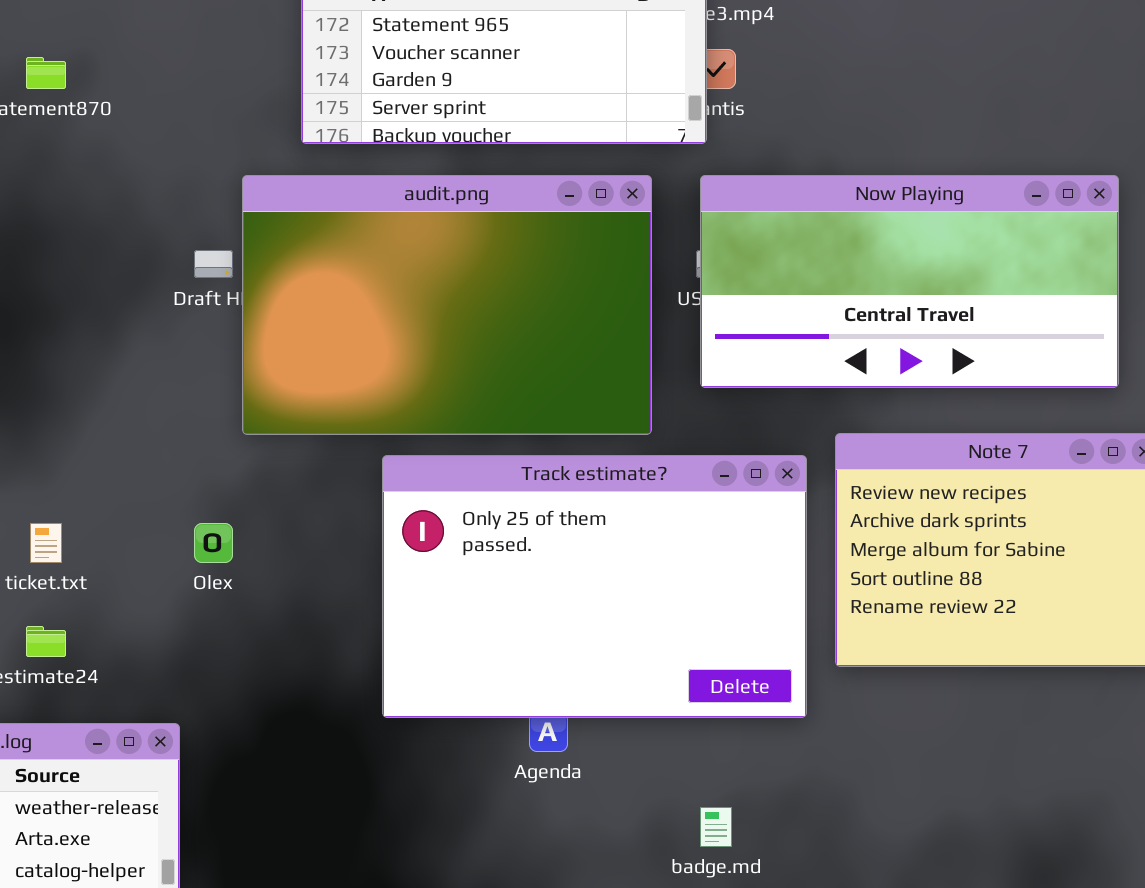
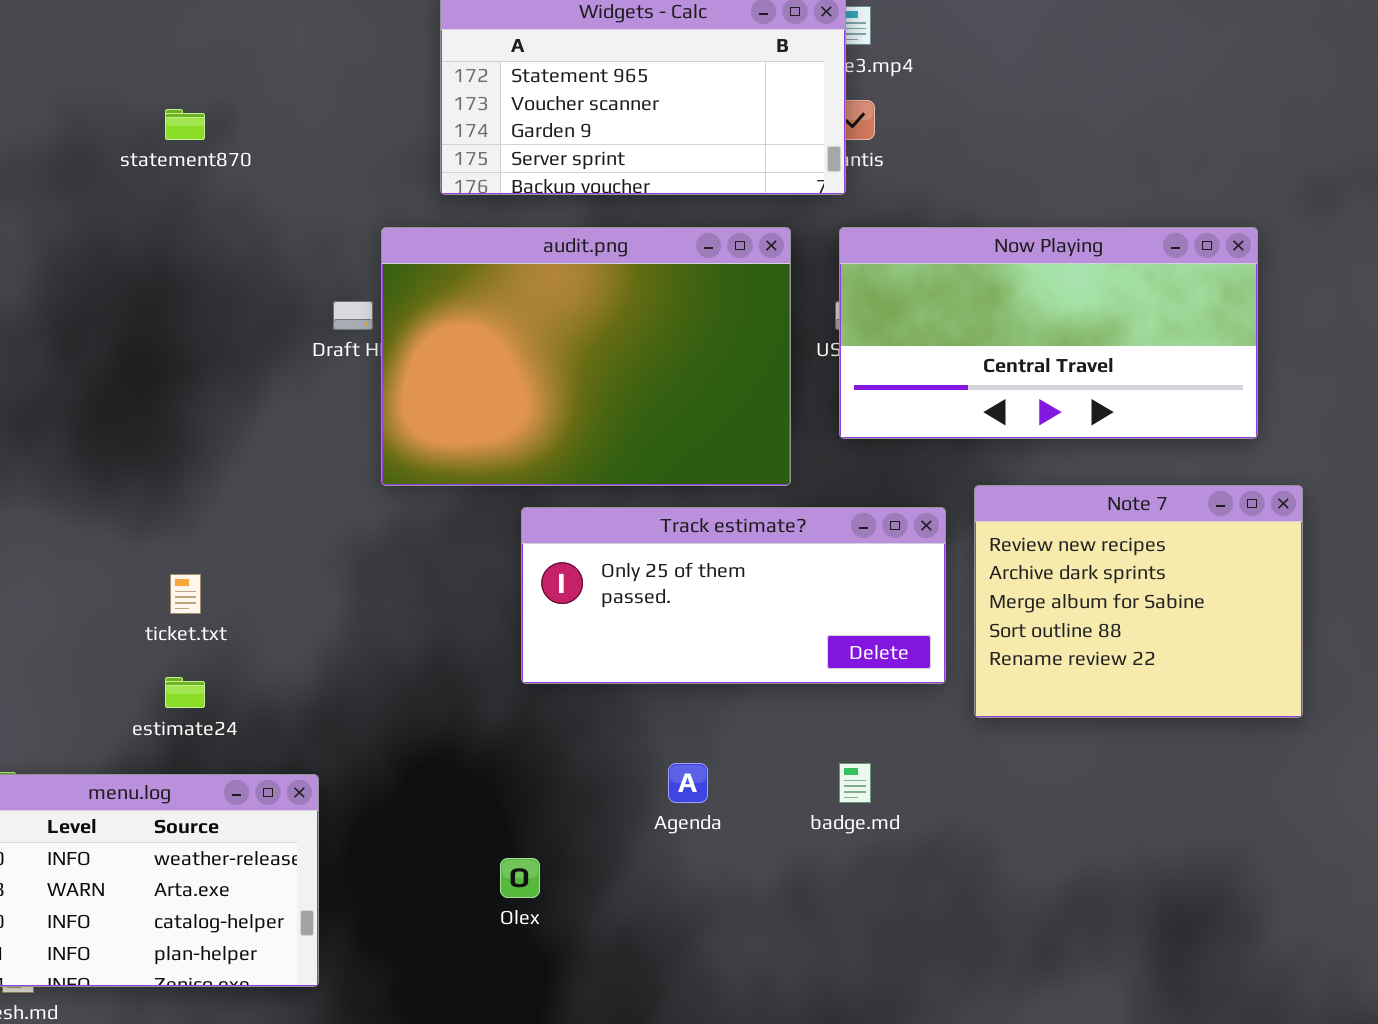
Track estimate?: [382,455,807,718] -> [521,507,946,684], resized
Olex: [194,523,233,563] -> [500,858,540,898], moved
badge.md: [700,807,732,847] -> [839,763,871,803], moved

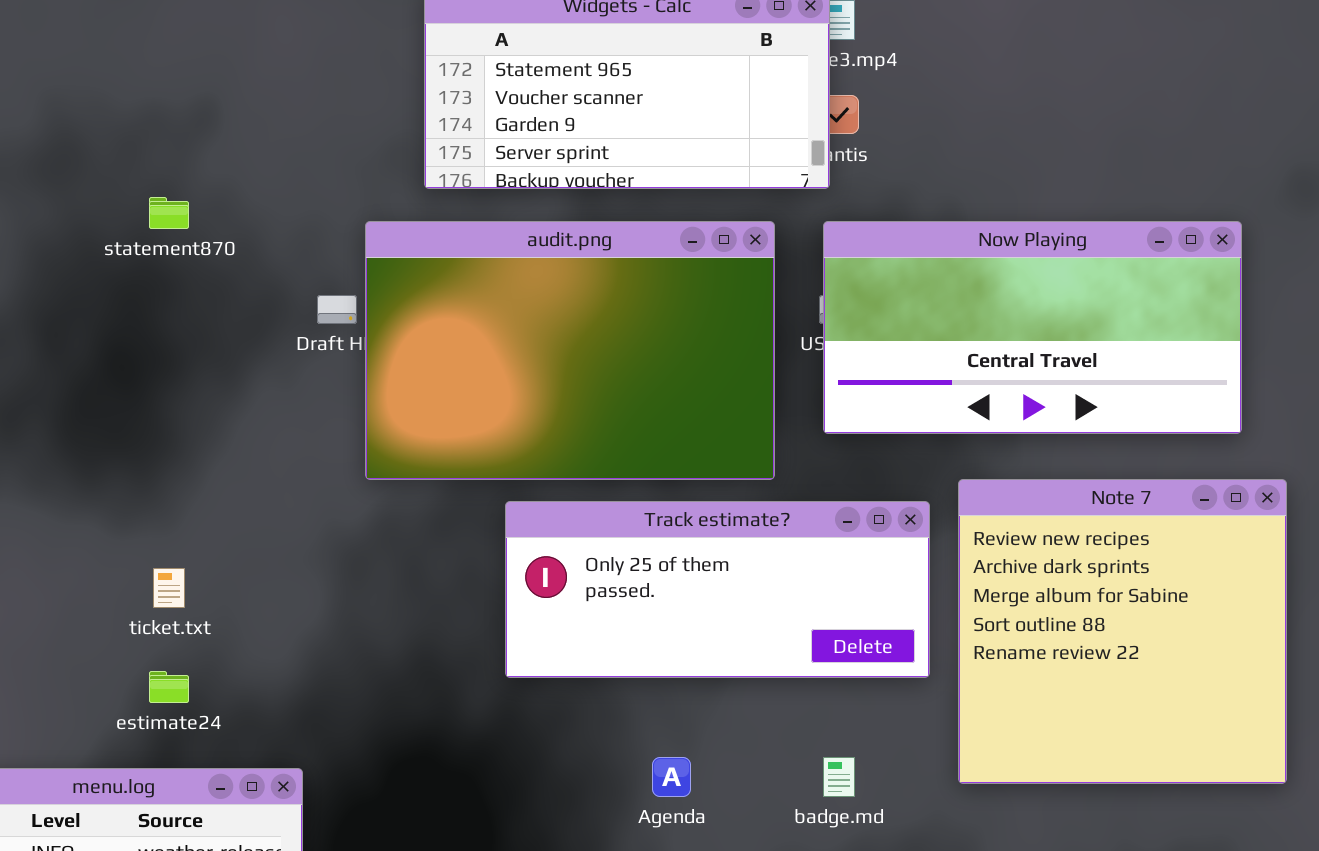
statement870: [165,109,205,140] -> [149,197,189,229], moved
Note 7: [974,485,1303,718] -> [958,479,1287,784], resized

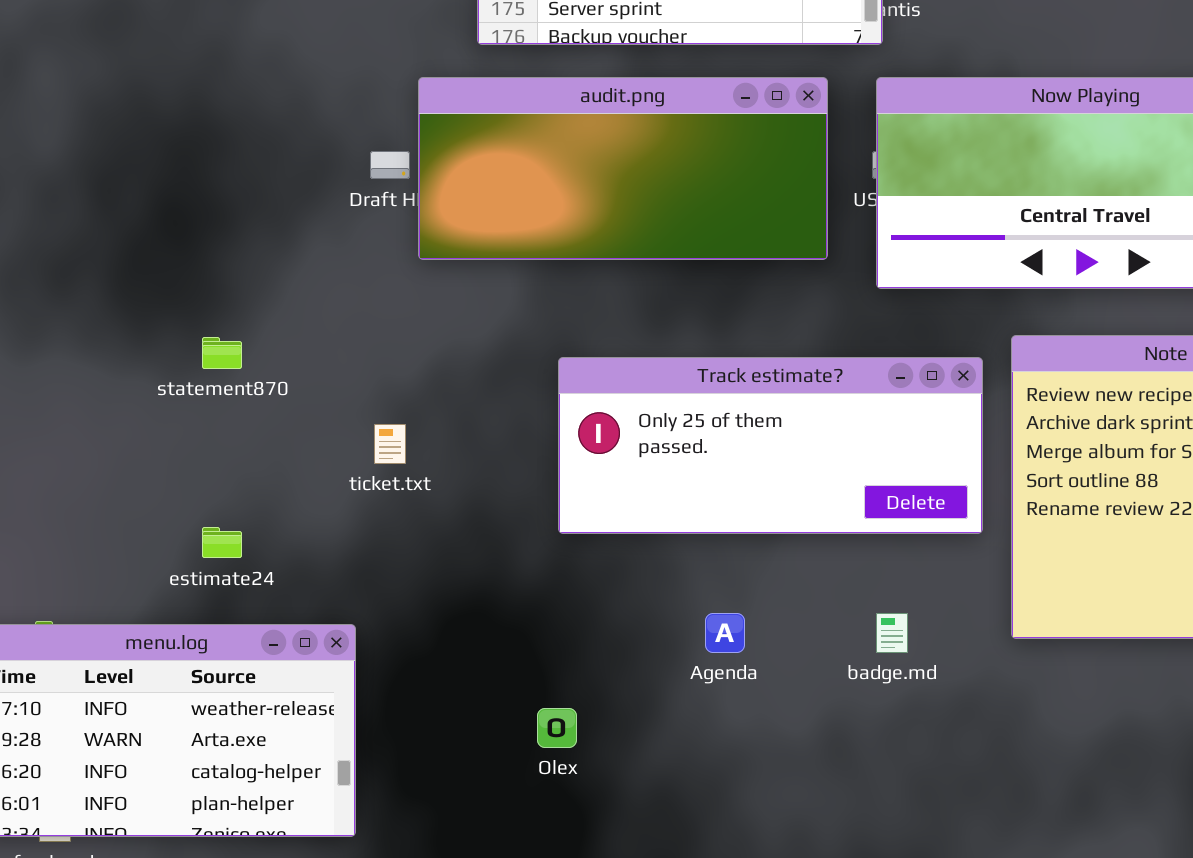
statement870: [149,197,189,229] -> [202,337,242,369], moved
audit.png: [365,221,775,480] -> [418,77,828,260], resized
ticket.txt: [153,568,185,608] -> [374,424,406,464], moved

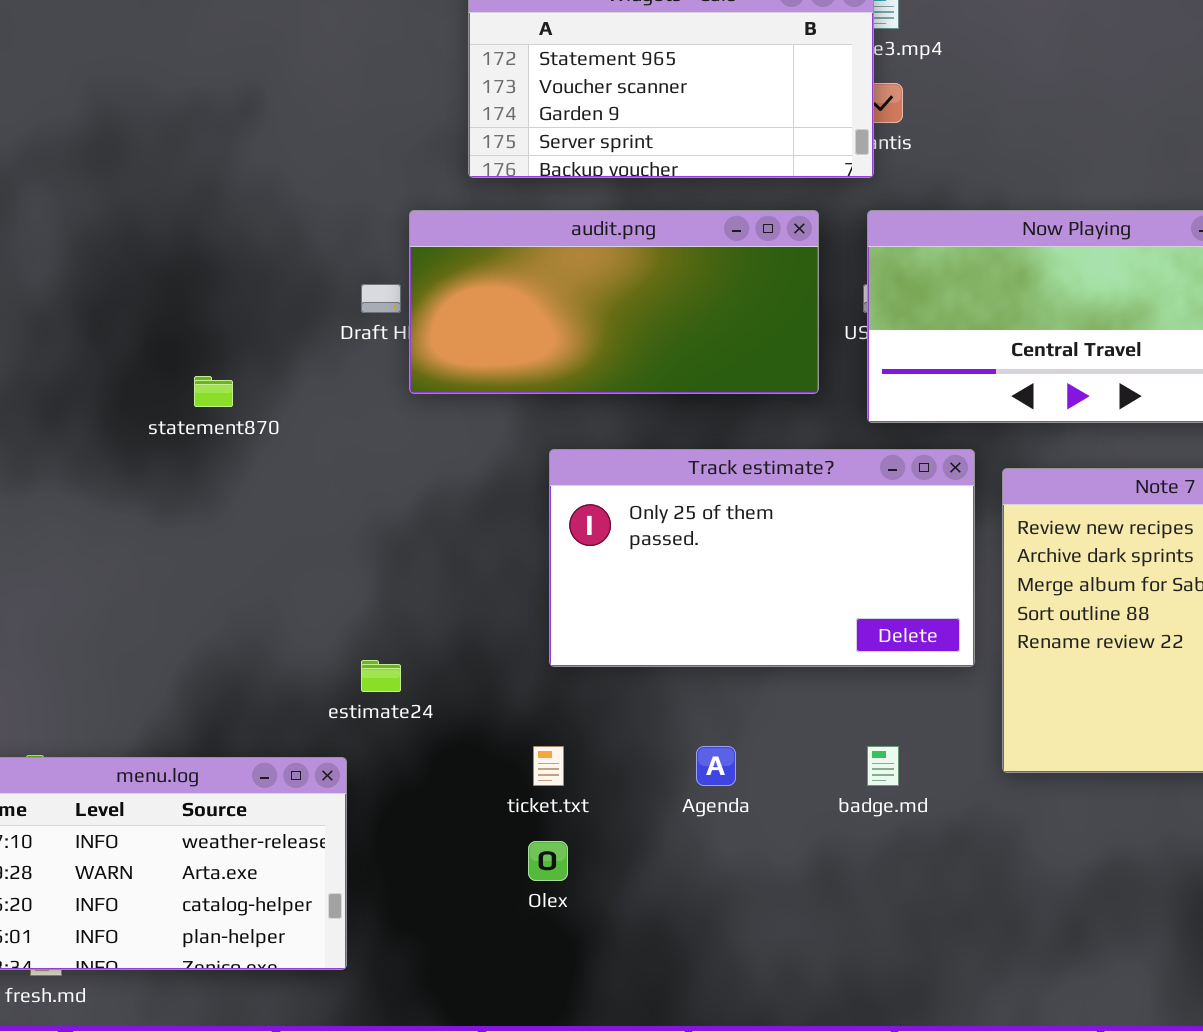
statement870: [202,337,242,369] -> [194,376,233,407], moved
Track estimate?: [558,357,983,534] -> [549,449,975,667], resized
ticket.txt: [374,424,406,464] -> [533,746,564,786], moved
estimate24: [202,527,242,558] -> [361,660,401,692], moved

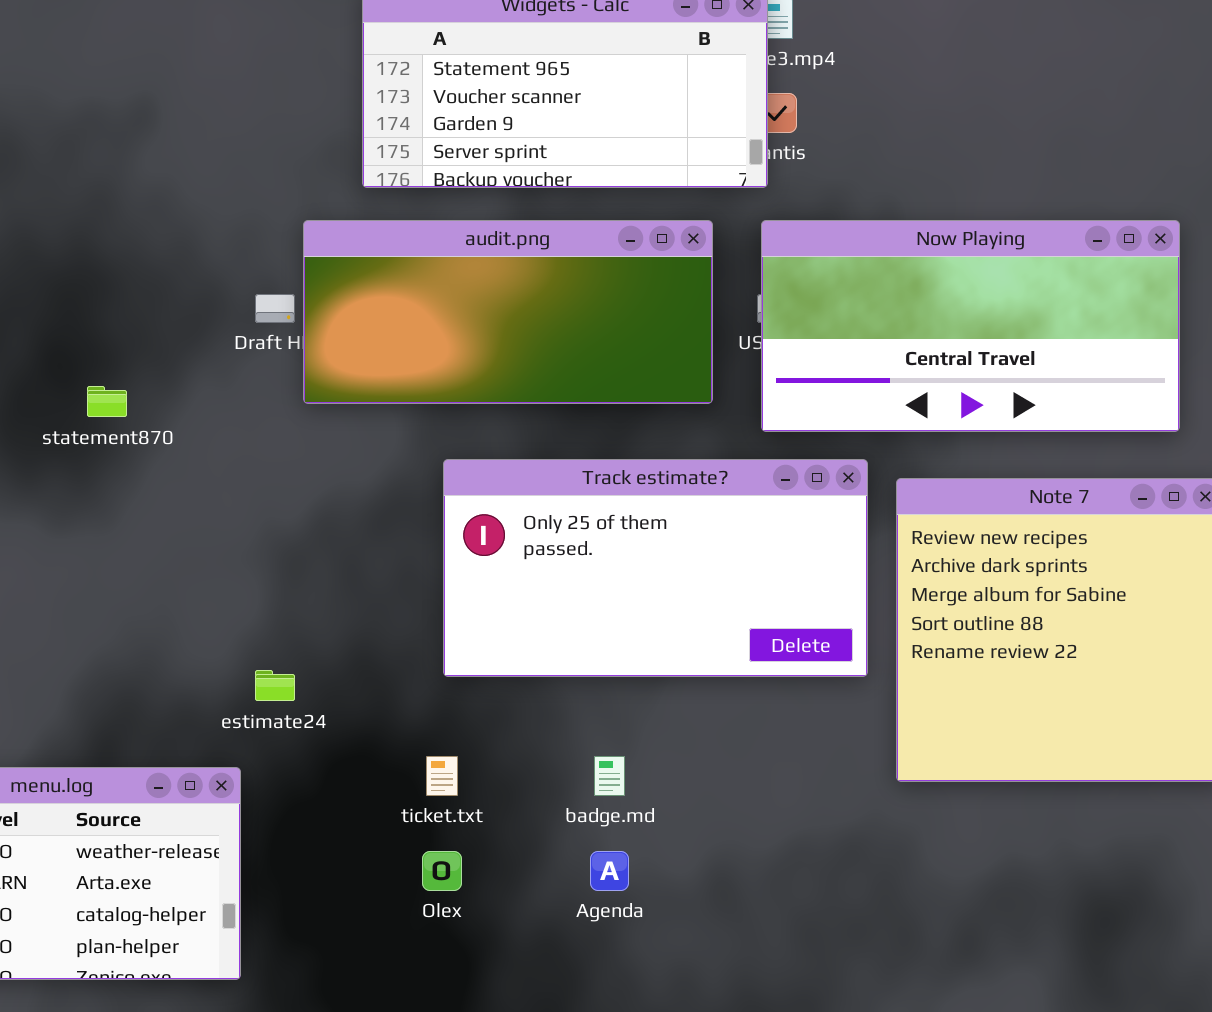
Agenda: [696,746,736,786] -> [590,851,629,891], moved
badge.md: [867,746,899,786] -> [594,756,625,796], moved

